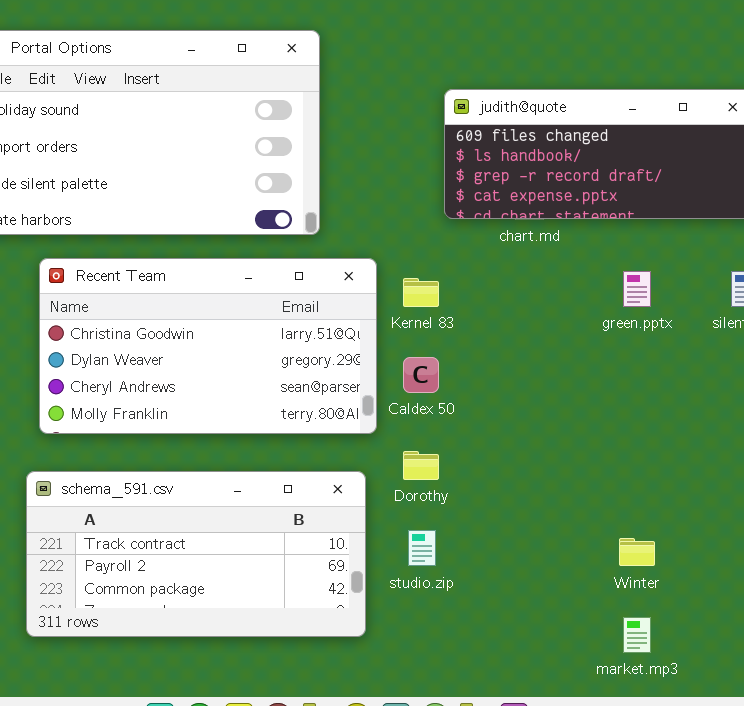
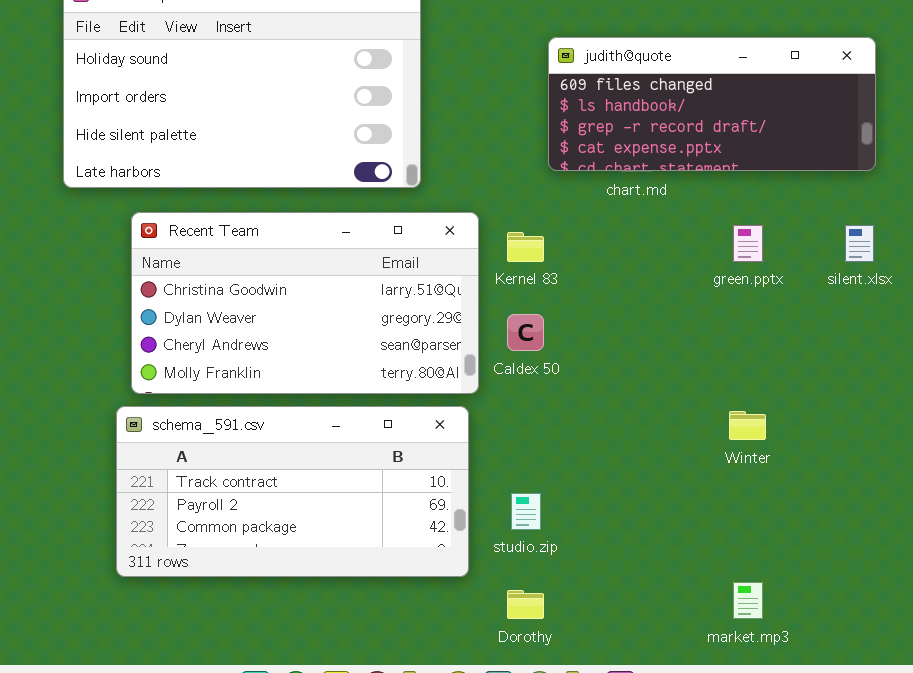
Dorothy: [403,451,439,480] -> [507,590,544,619], moved
schema_591.csv: [26,471,366,637] -> [116,406,469,577], moved
Winter: [619,538,655,566] -> [729,411,766,440], moved

